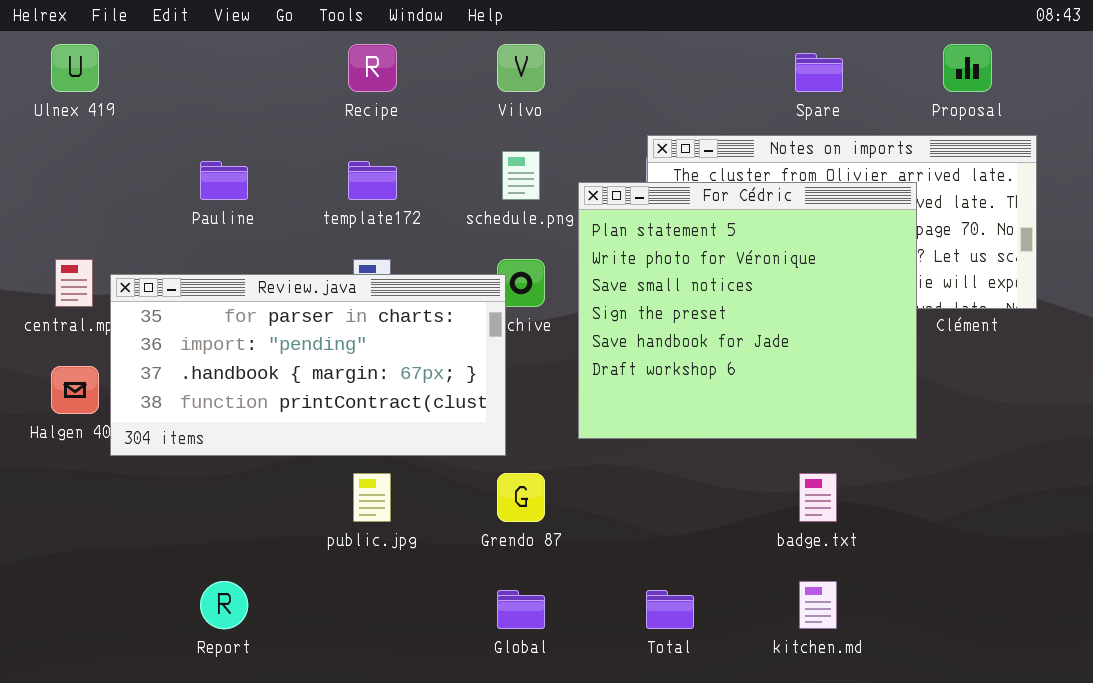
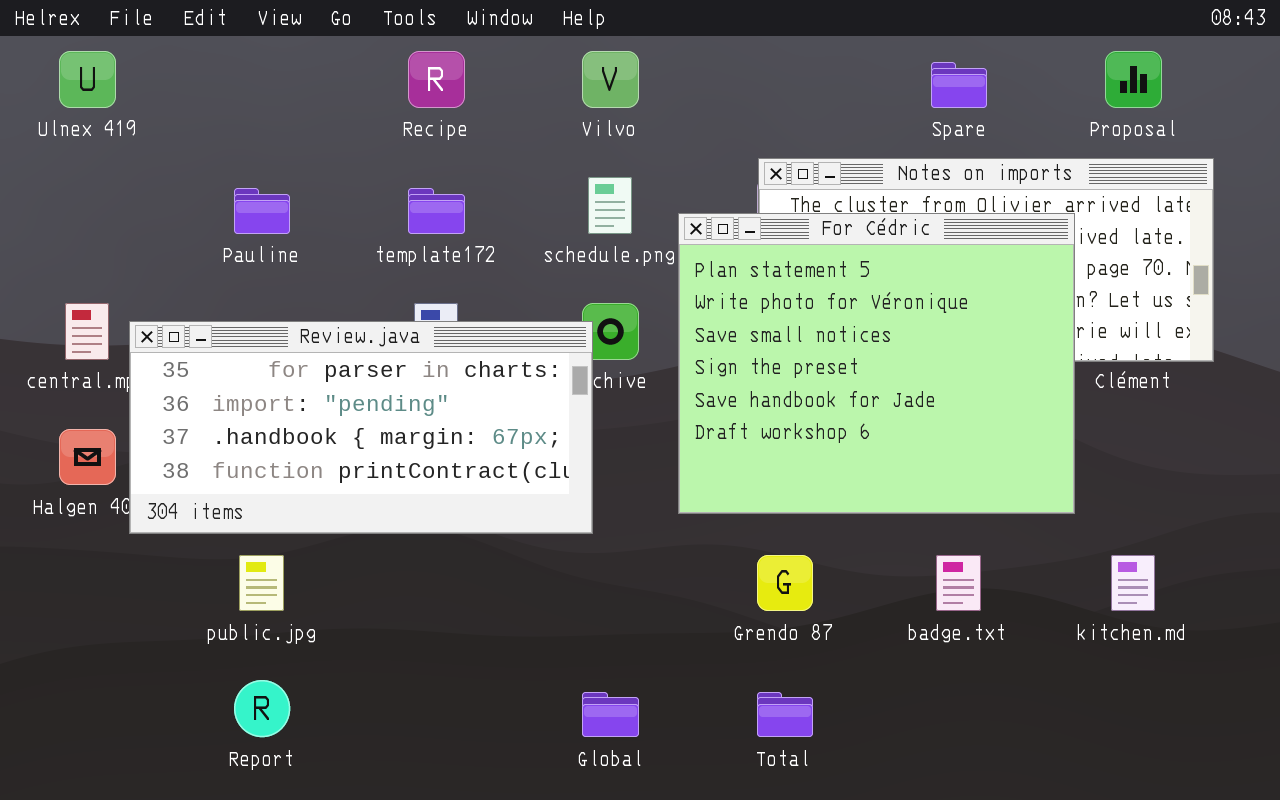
public.jpg: [353,473,391,522] -> [239,555,284,611], moved
Grendo 87: [497,473,545,522] -> [757,555,813,611], moved
kitchen.md: [799,581,837,629] -> [1111,555,1155,611], moved

